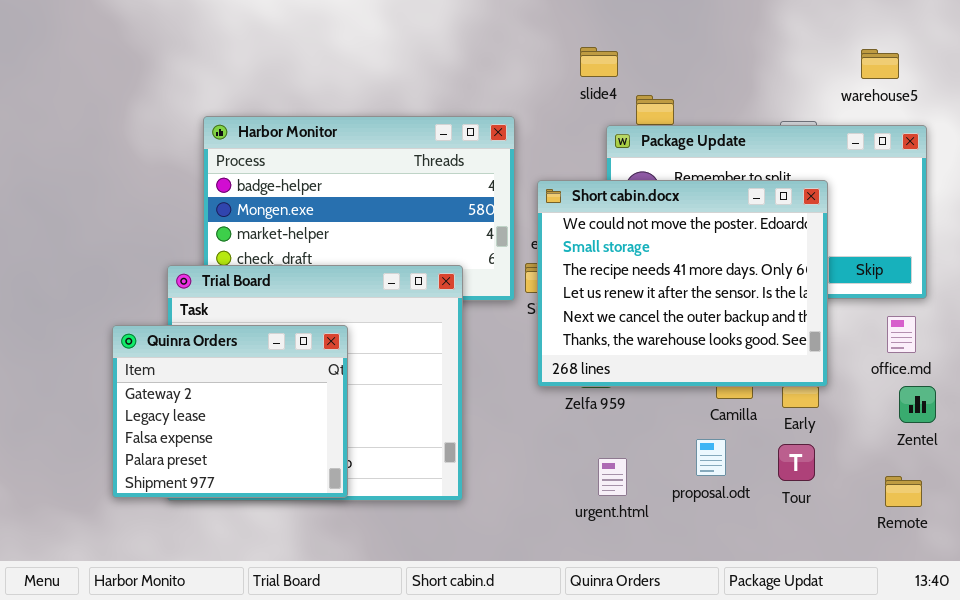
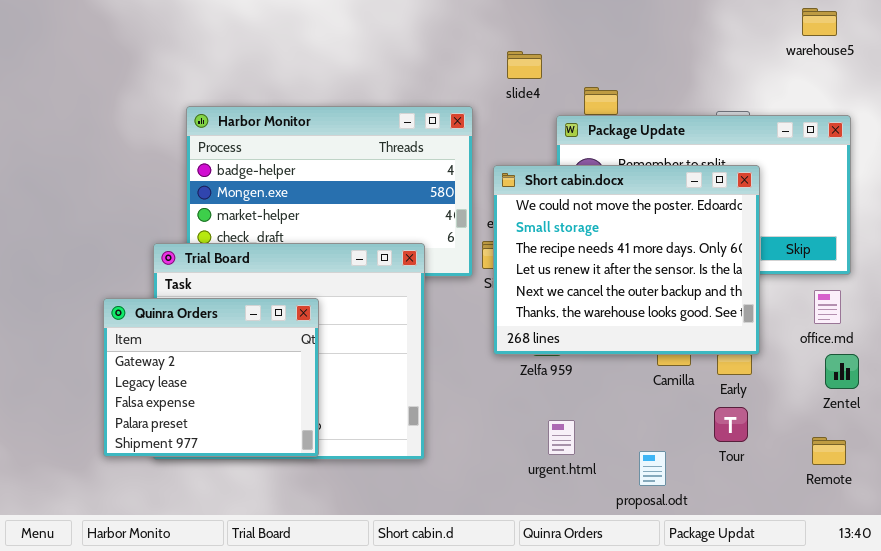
slide4: [580,47,618,77] -> [507,51,542,79], moved
warehouse5: [861,49,899,79] -> [802,8,837,36], moved
proposal.odt: [696,439,726,476] -> [639,451,666,486], moved

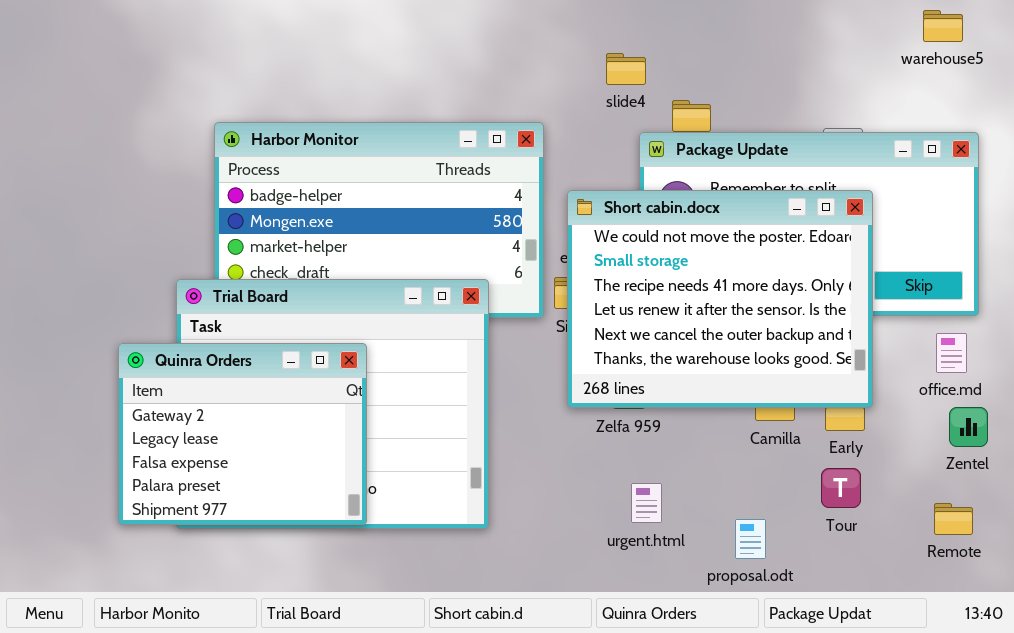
slide4: [507,51,542,79] -> [606,53,646,85], moved

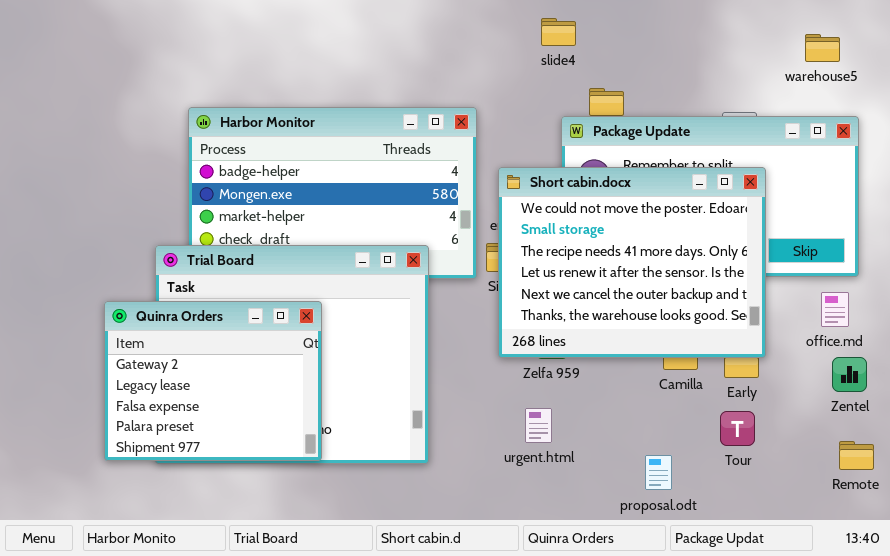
warehouse5: [923,10,963,42] -> [805,34,840,62], moved
slide4: [606,53,646,85] -> [541,18,576,46], moved
urgent.html: [631,483,662,523] -> [525,408,552,443], moved
Remote: [934,503,973,535] -> [839,441,874,470], moved

